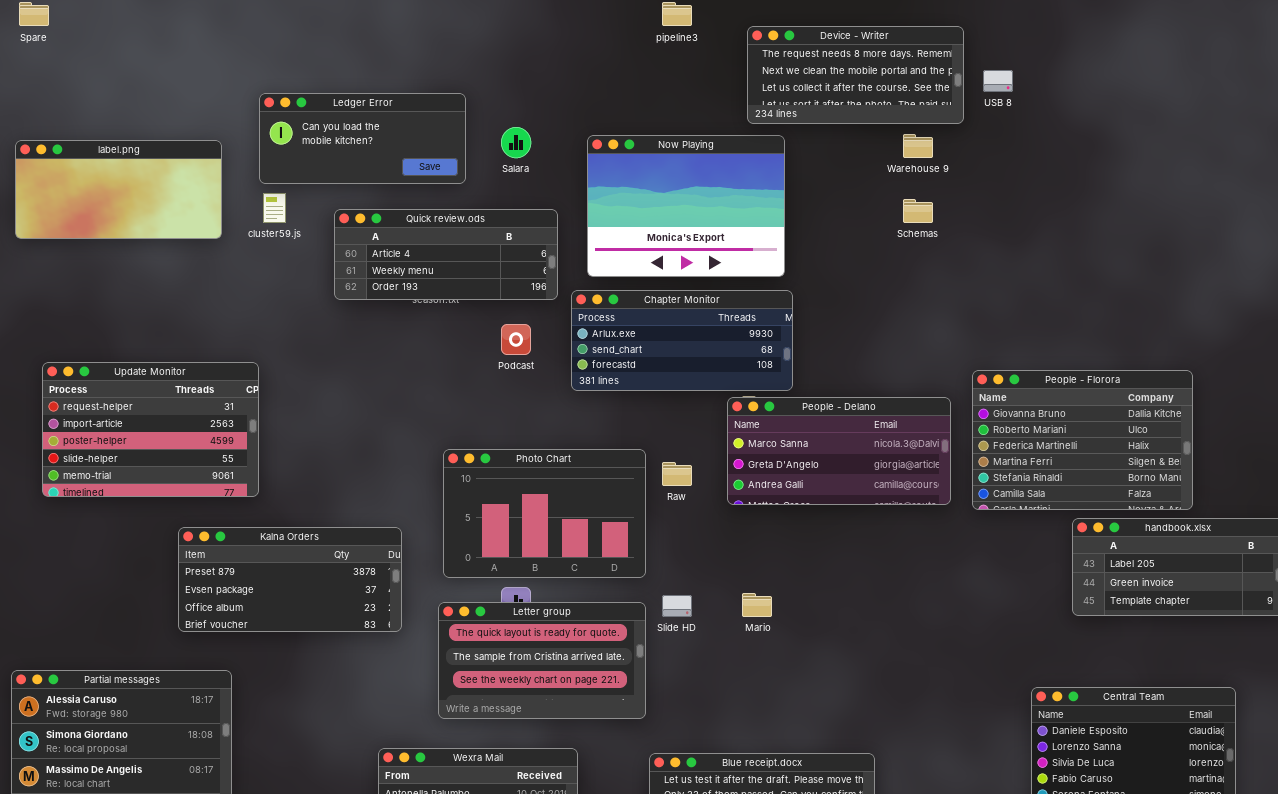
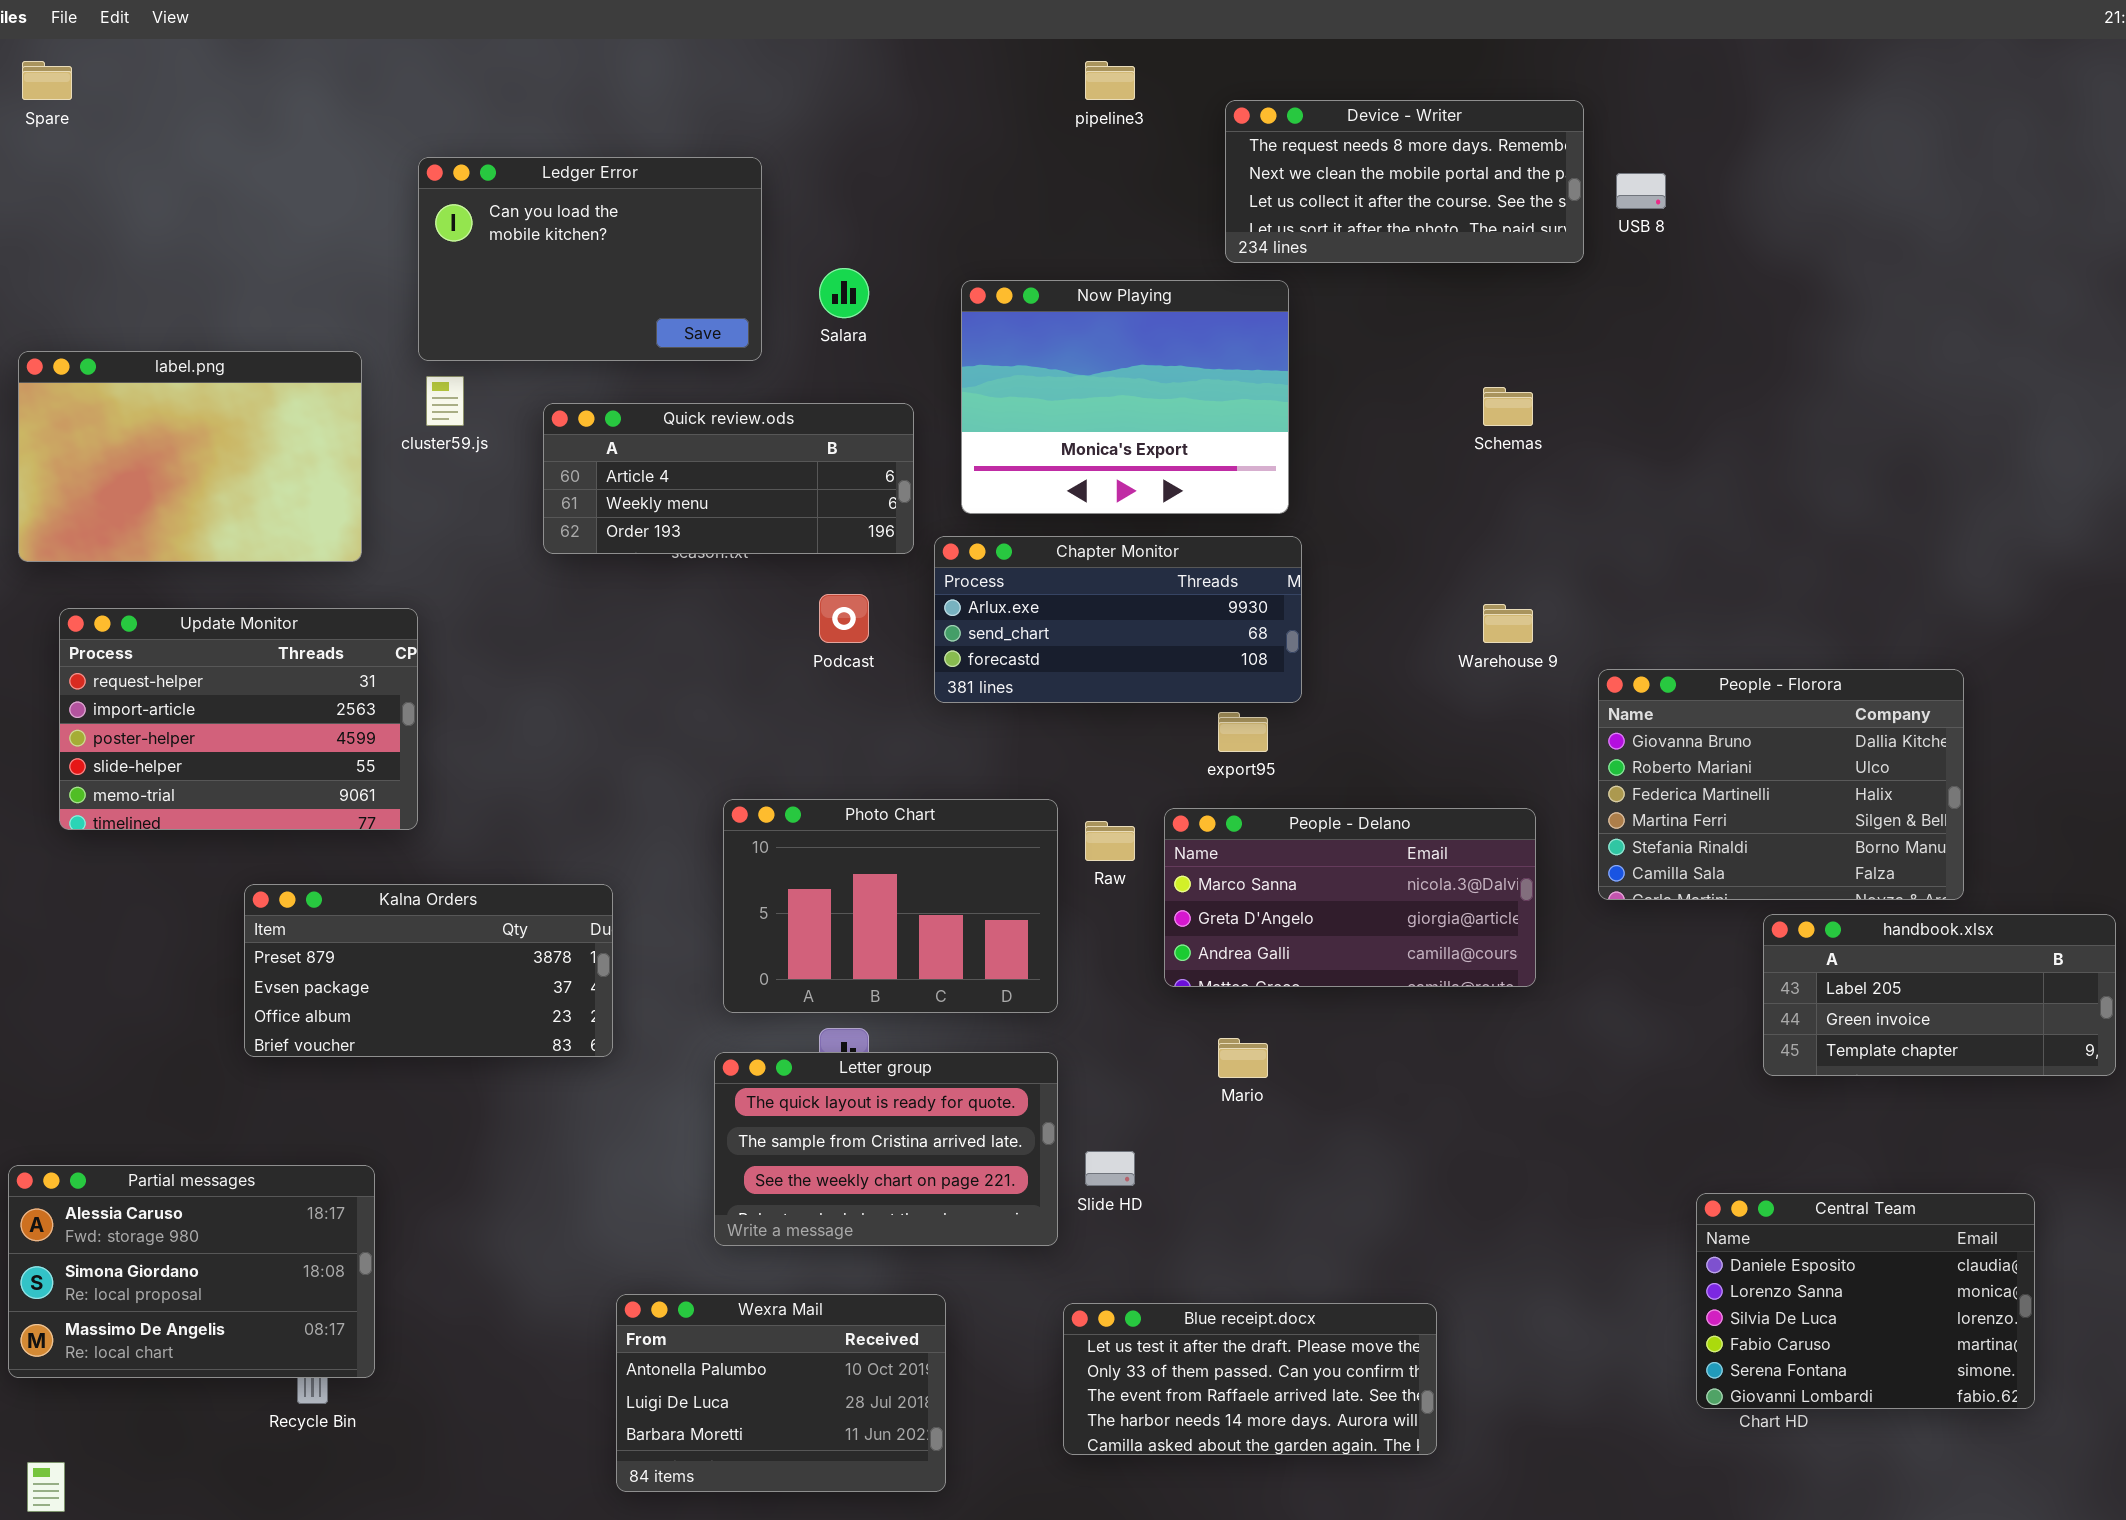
Ledger Error: [259,93,466,184] -> [418,157,762,361], resized
Warehouse 9: [903,134,933,158] -> [1483,604,1533,643], moved
label.png: [15,140,222,239] -> [18,351,362,562], moved, resized
Update Monitor: [42,362,259,497] -> [59,608,418,830], moved
People - Delano: [727,397,951,505] -> [1164,808,1536,987], moved
Kalna Orders: [178,527,402,632] -> [244,884,613,1057], moved
Slide HD: [662,595,692,617] -> [1085,1151,1135,1186], moved

